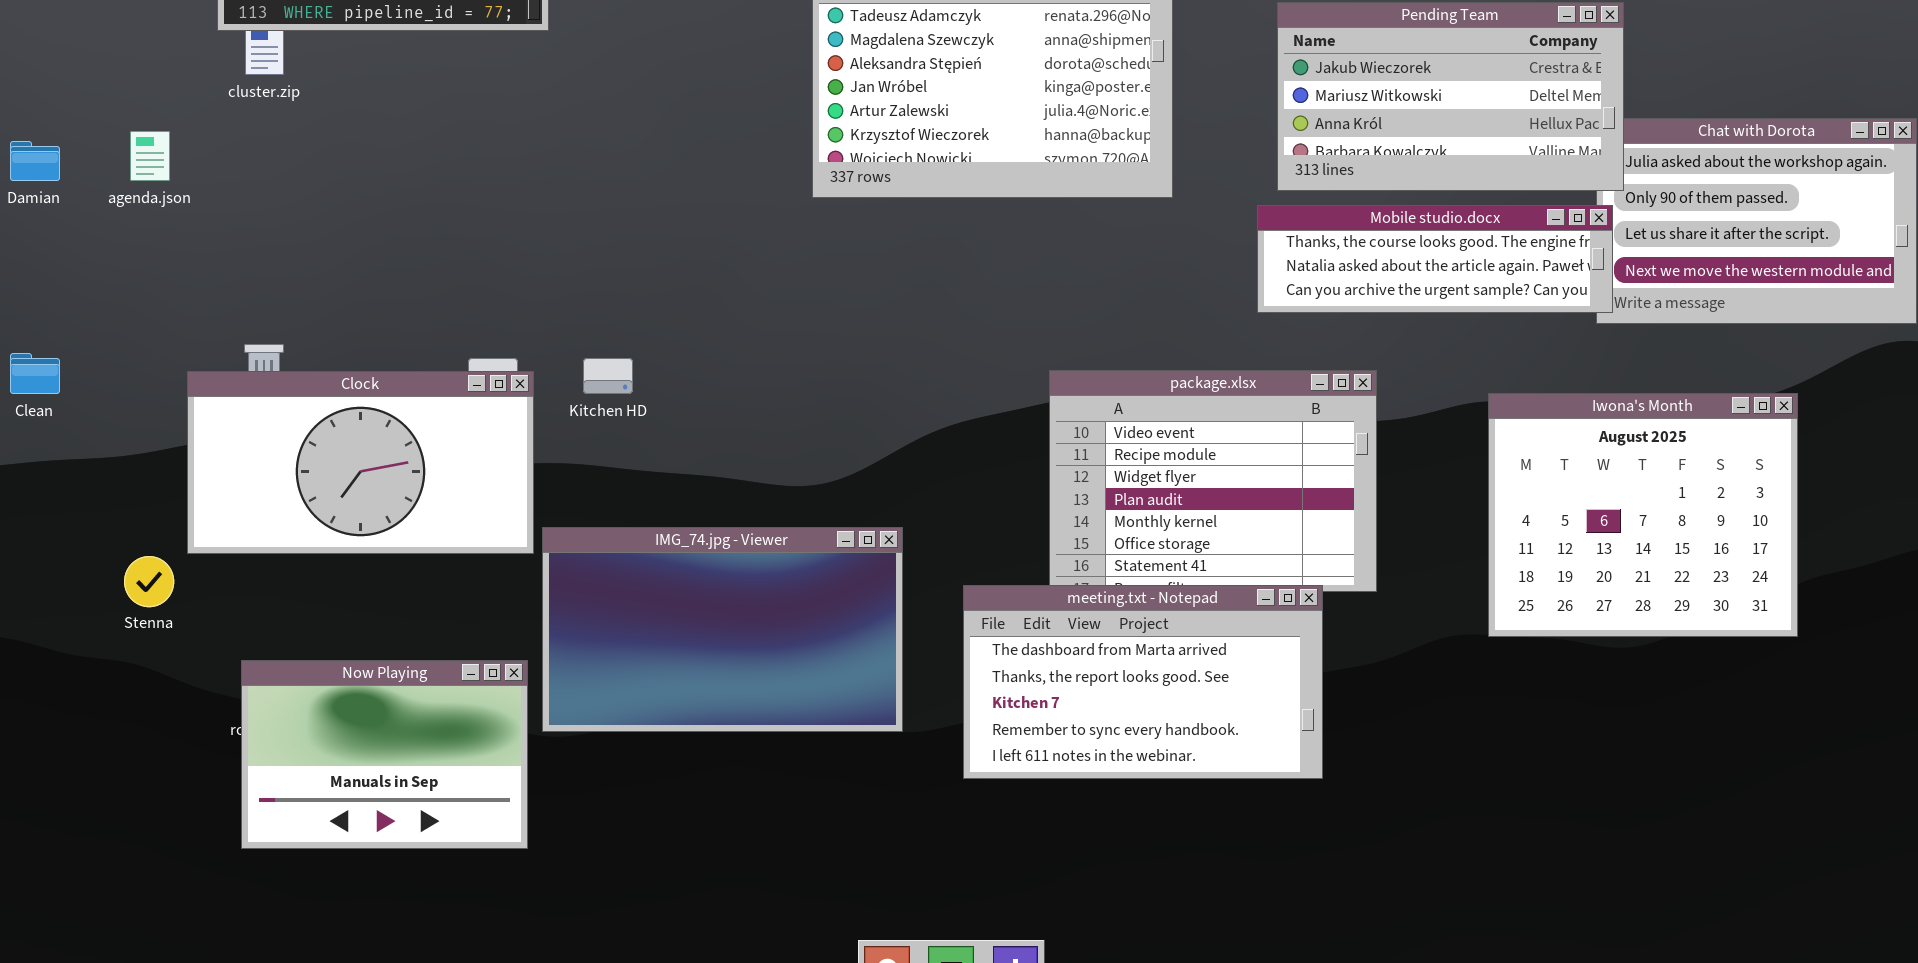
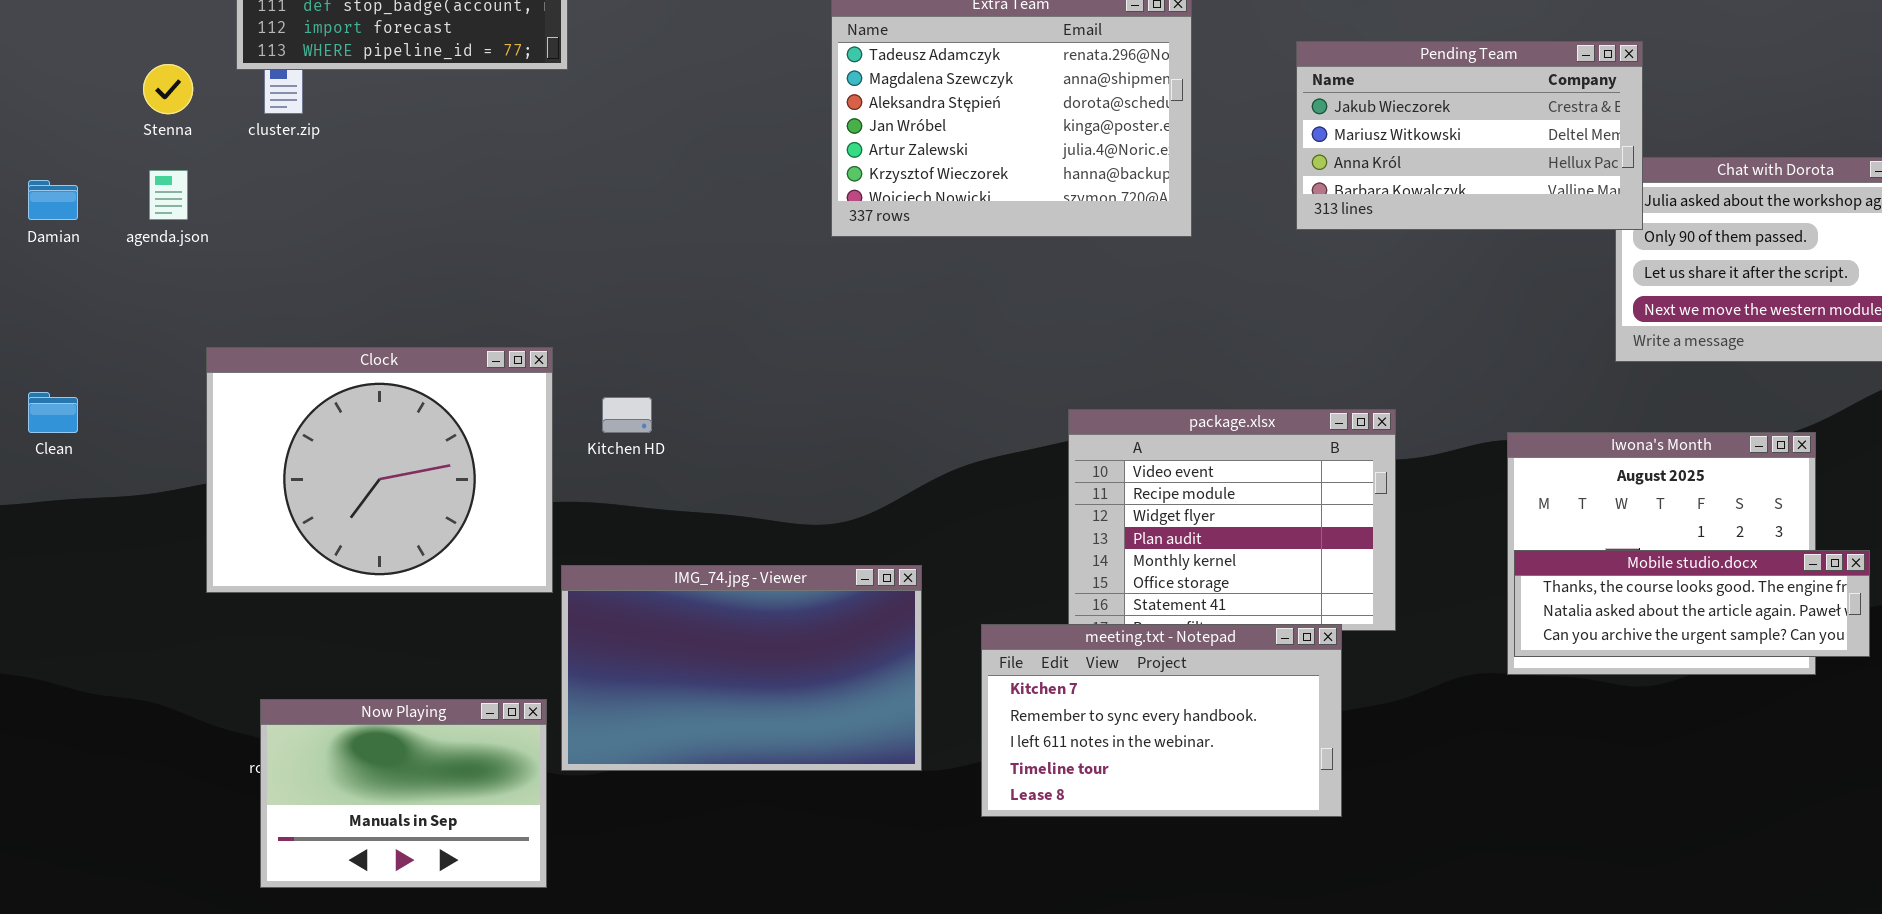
Mobile studio.docx: [1257,205,1613,313] -> [1514,550,1870,657], moved
Clock: [187,371,534,554] -> [206,347,553,593], resized
Stenna: [124,556,174,607] -> [143,64,193,114], moved
meeting.txt - Notepad: [963,585,1323,779] -> [981,624,1342,817], scrolled down 2 rows

